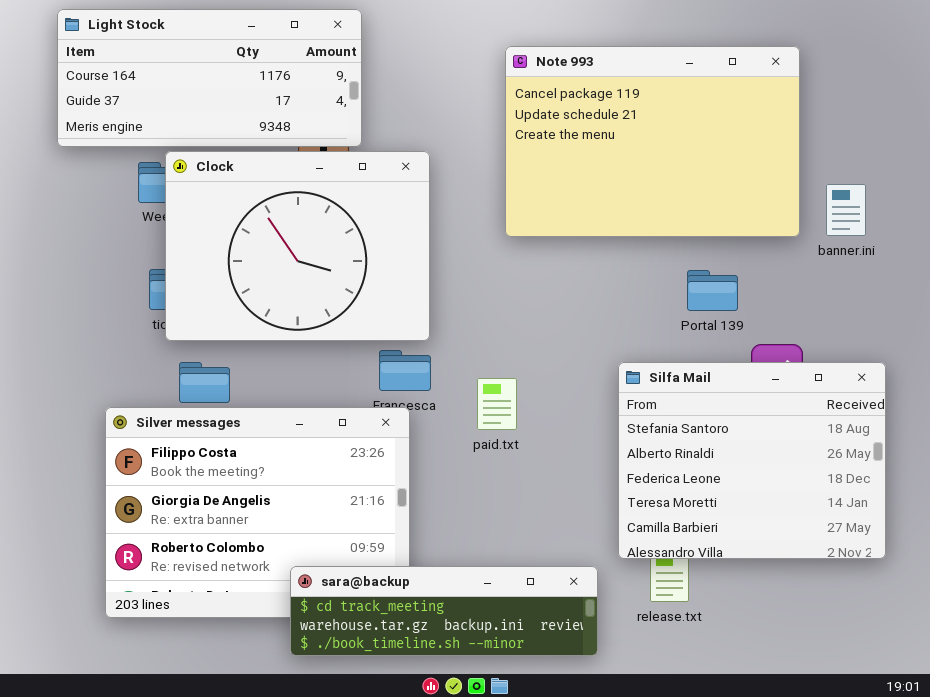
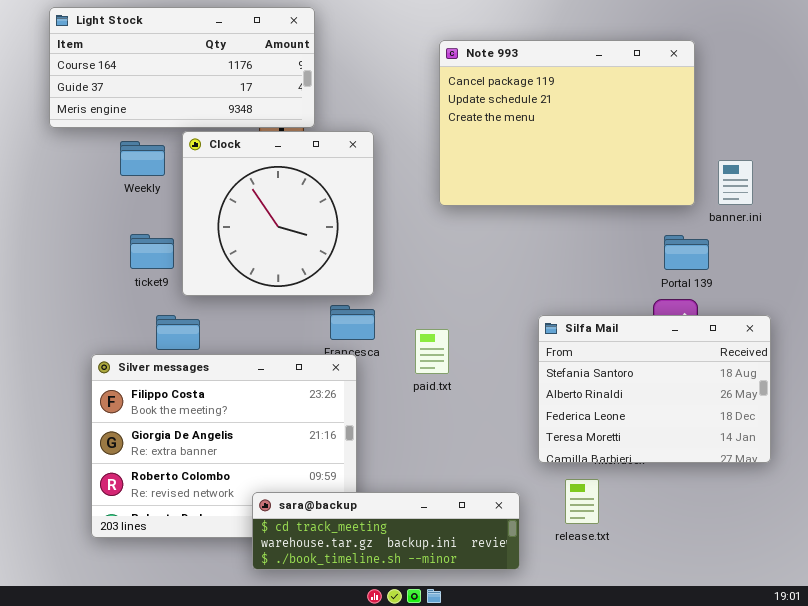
Clock: [165,151,430,341] -> [182,131,374,296], resized
Portal 139: [687,270,738,311] -> [664,235,709,270], moved
Silfa Mail: [618,362,886,559] -> [538,315,771,463], resized

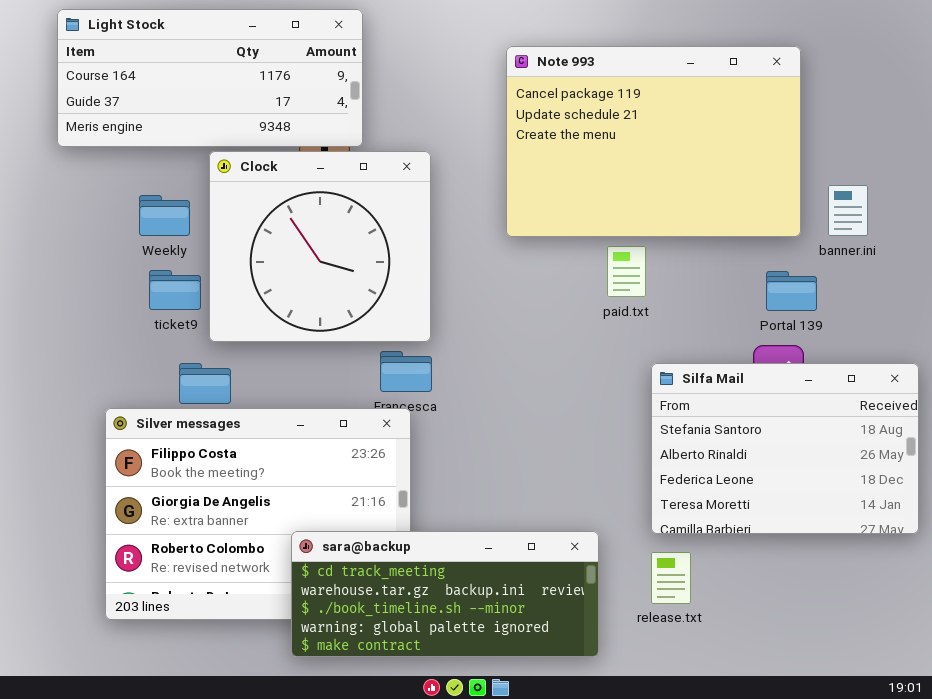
Weekly: [120,141,165,176] -> [139,195,190,236], moved
Silfa Mail: [538,315,771,463] -> [651,363,919,534], moved
paid.txt: [415,329,449,374] -> [607,246,646,297], moved
sara@backup: [252,492,520,570] -> [291,531,599,657], resized

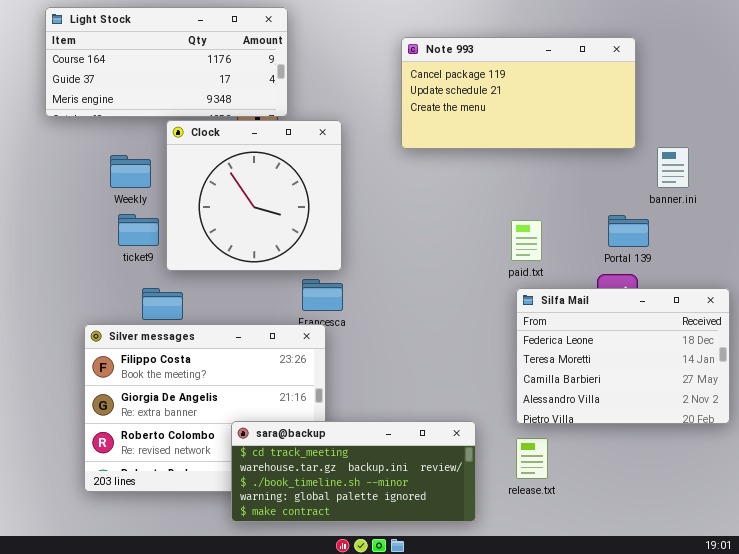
Note 993: [506,46,801,237] -> [401,37,636,149], resized
paid.txt: [607,246,646,297] -> [511,220,542,261], moved
Silfa Mail: [651,363,919,534] -> [516,288,730,424], scrolled down 2 rows

